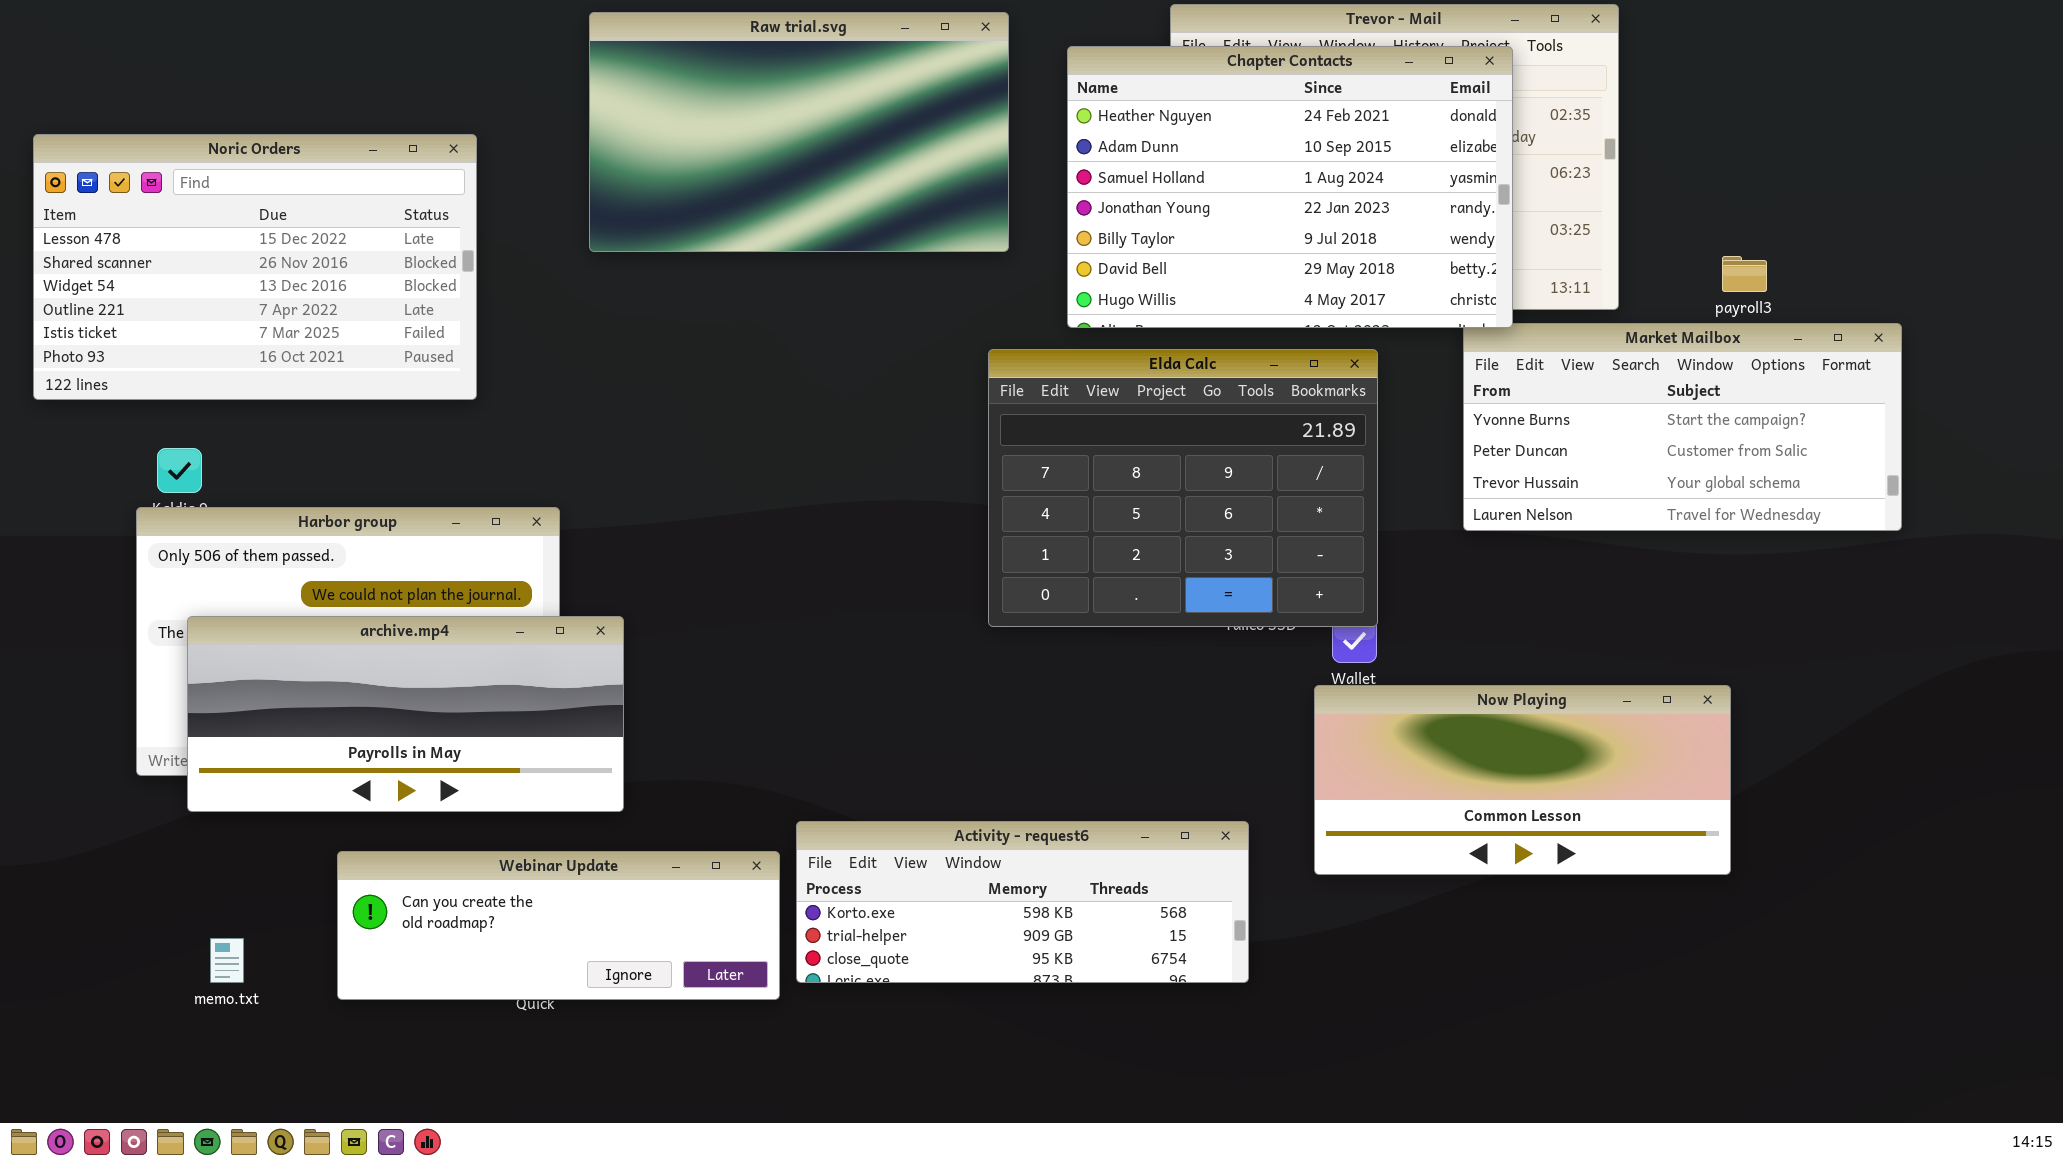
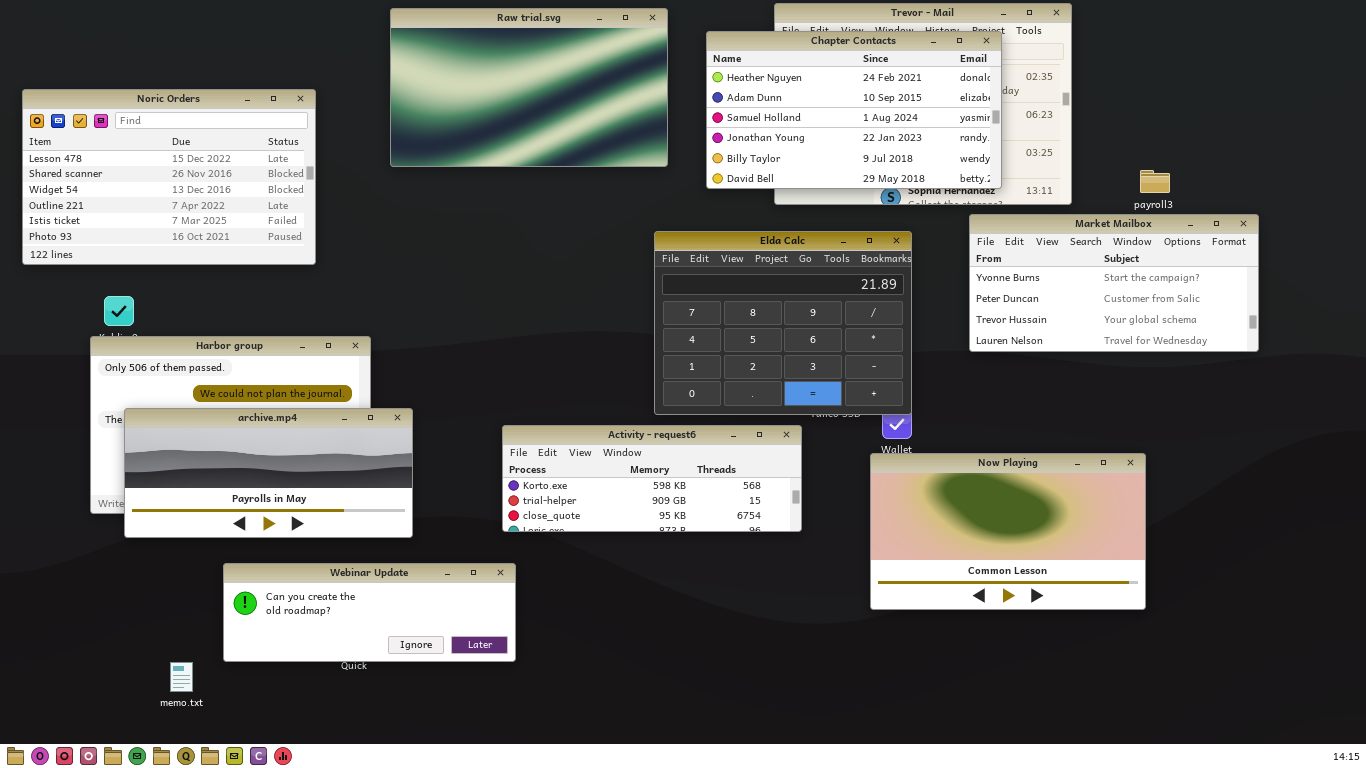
Chapter Contacts: [1067,46,1513,328] -> [706,31,1002,189], resized
Now Playing: [1314,685,1731,875] -> [870,453,1146,610], resized
Activity - request6: [796,821,1249,983] -> [502,425,802,532], moved
memo.txt: [210,938,244,983] -> [170,662,193,692], moved

